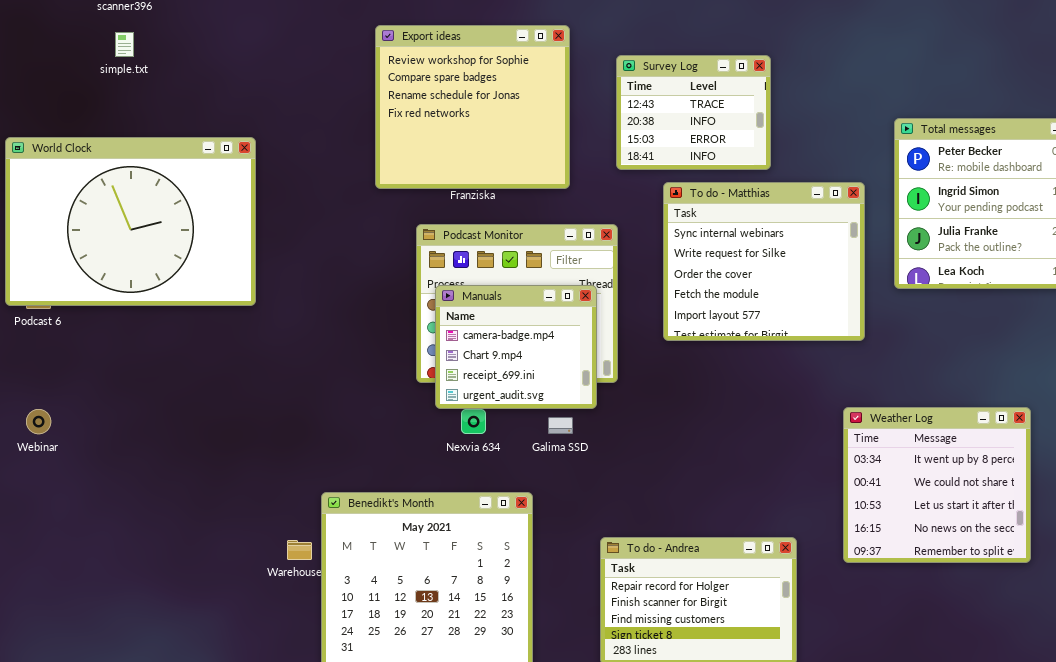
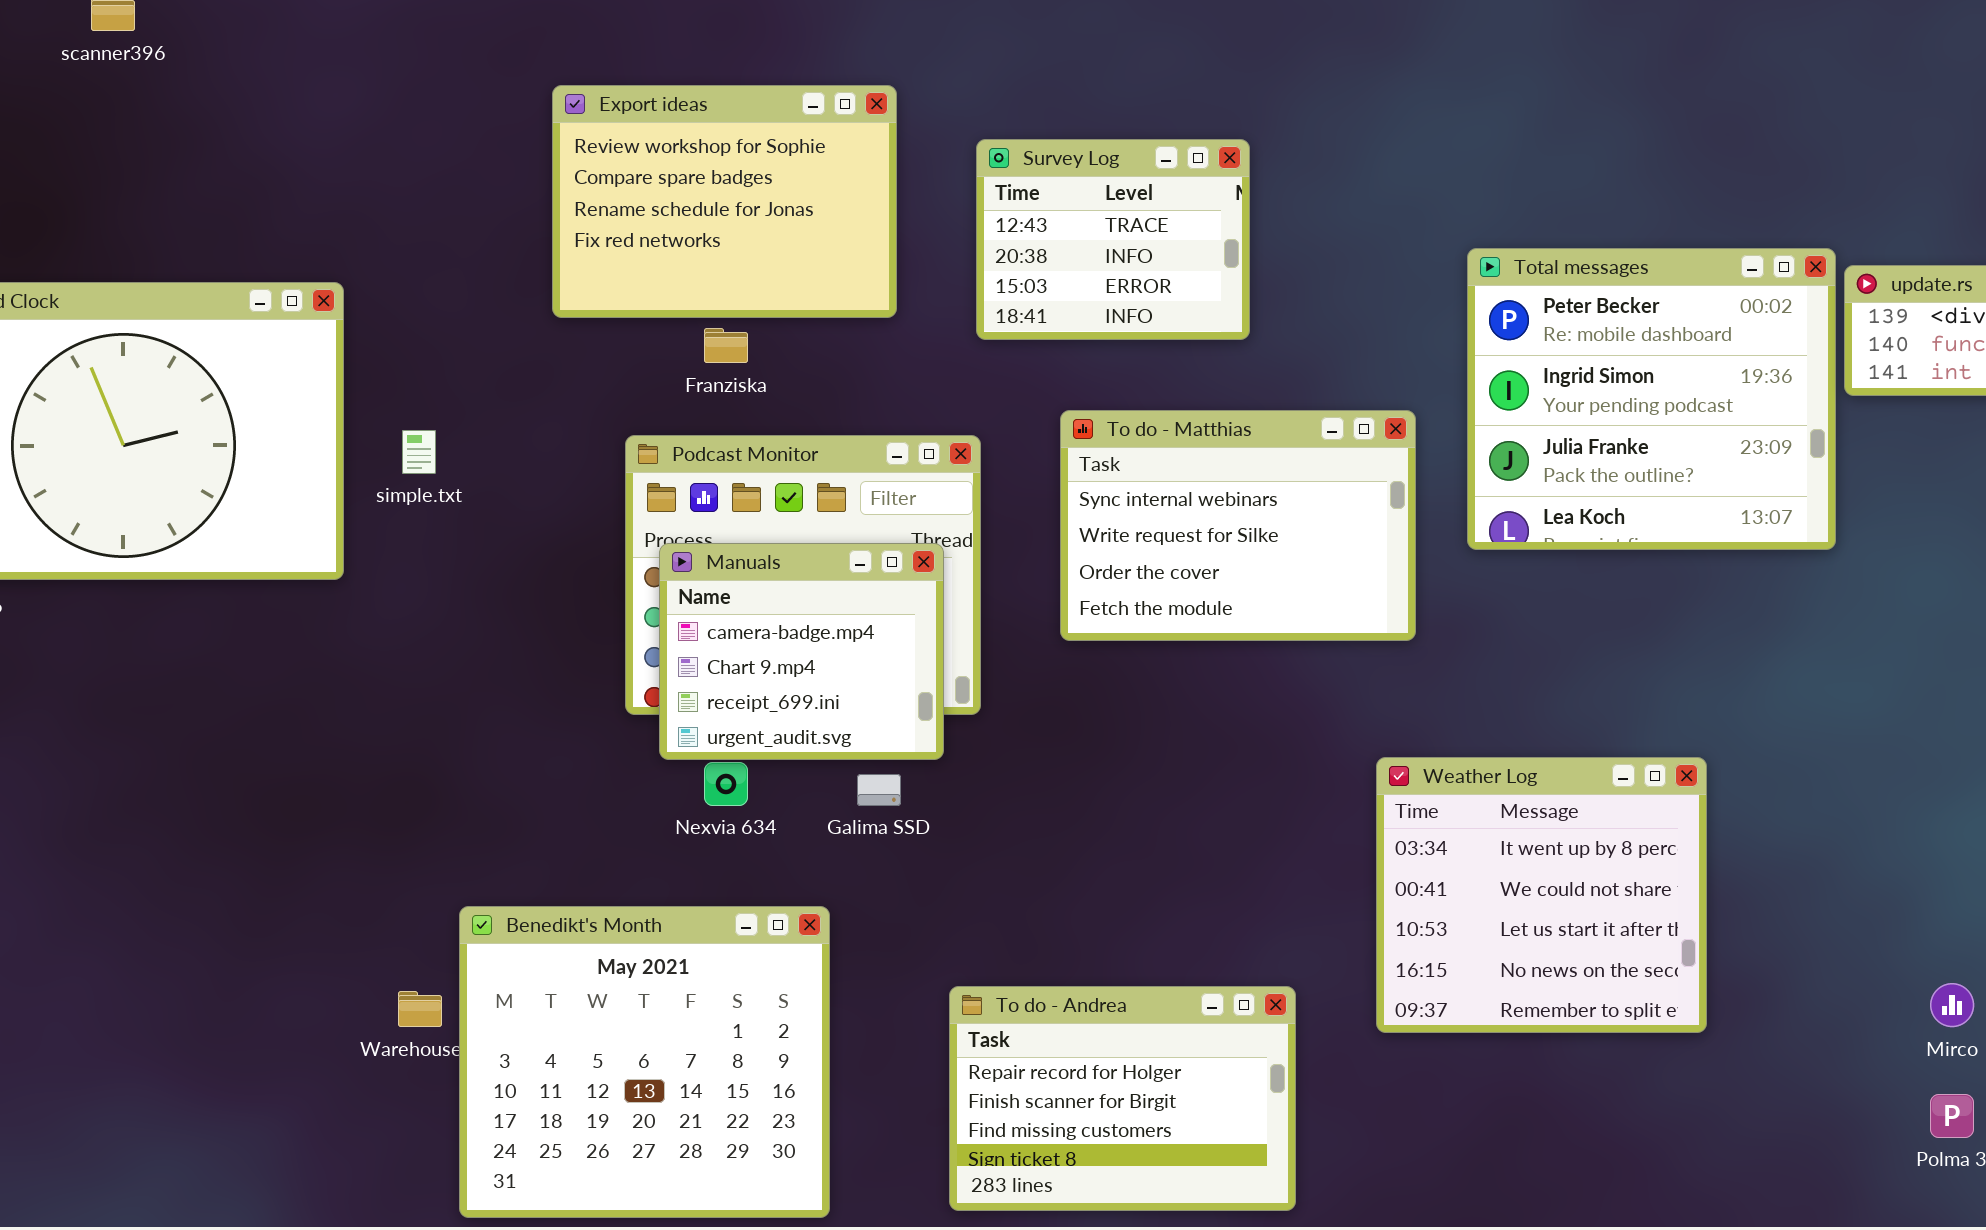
Export ideas: [375,25,570,189] -> [552,85,897,318], resized
simple.txt: [115,32,134,57] -> [402,430,436,474], moved
To do - Matthias: [663,182,865,341] -> [1060,410,1416,641], resized

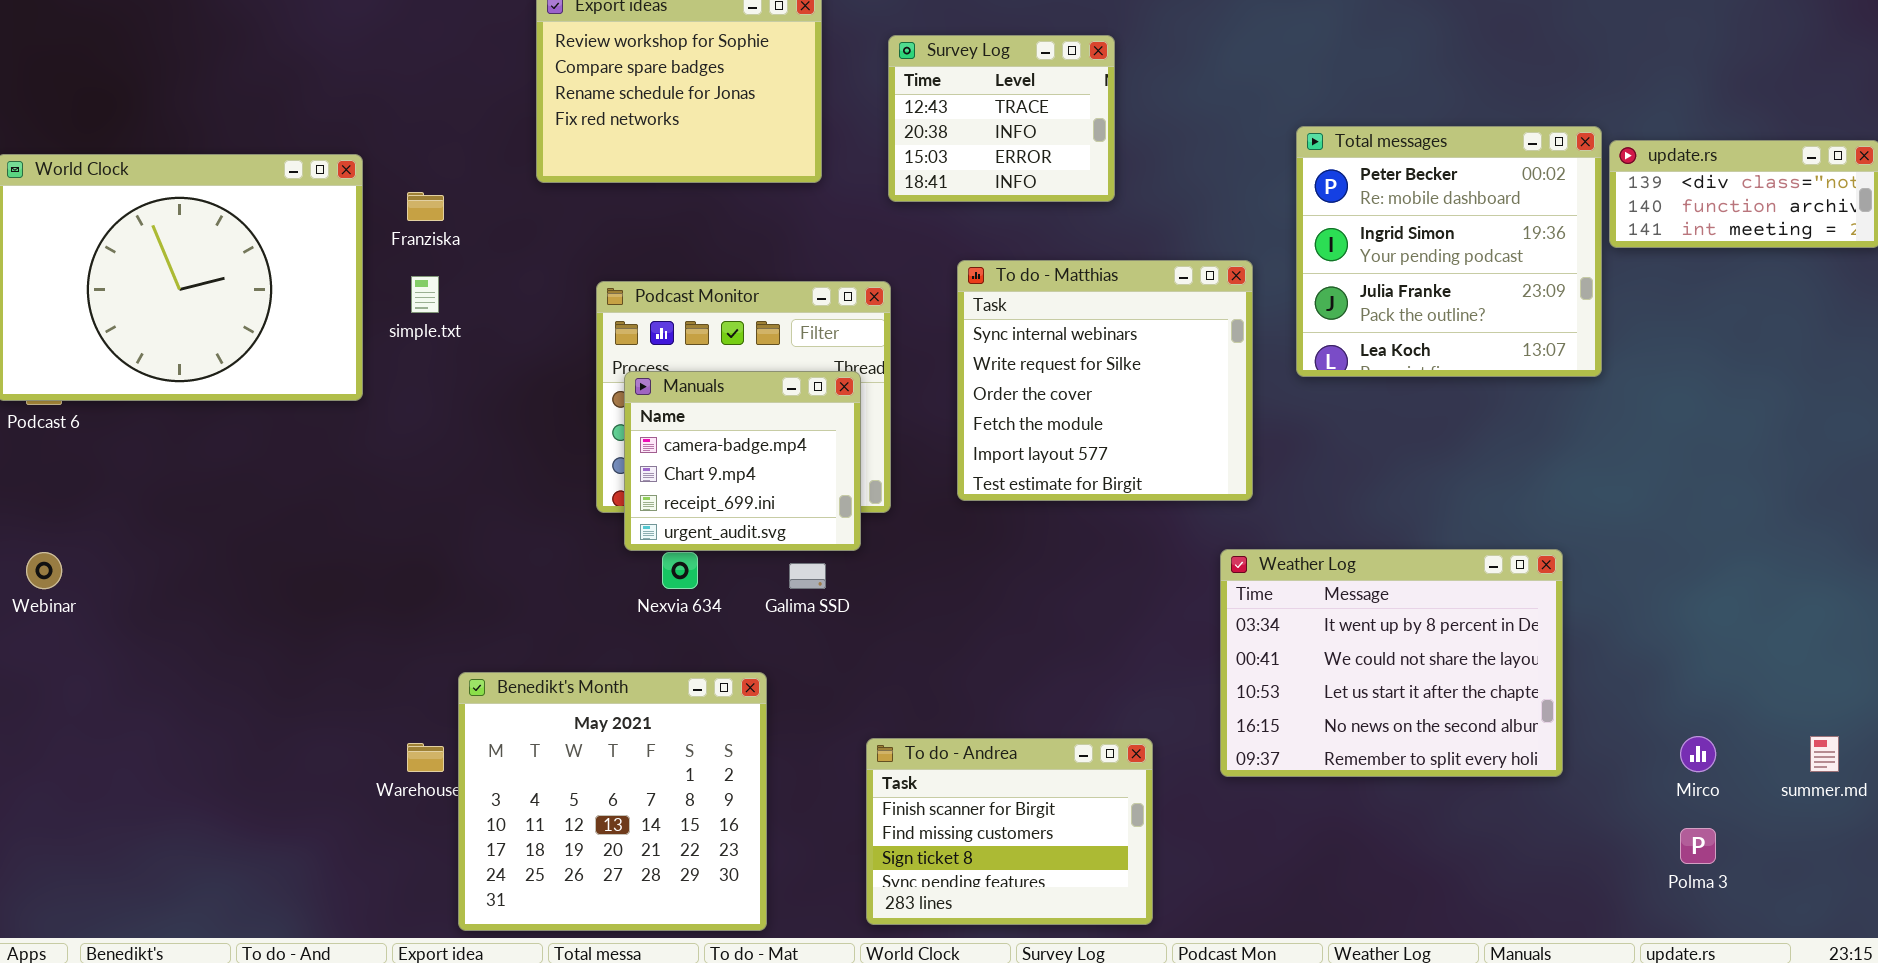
Franziska: [704,328,748,363] -> [407,192,444,221], moved
To do - Matthias: [1060,410,1416,641] -> [957,260,1253,501], resized
Weather Log: [1376,757,1707,1033] -> [1220,549,1563,777], resized
To do - Andrea: [949,986,1296,1211] -> [866,738,1153,925], scrolled down 1 row

